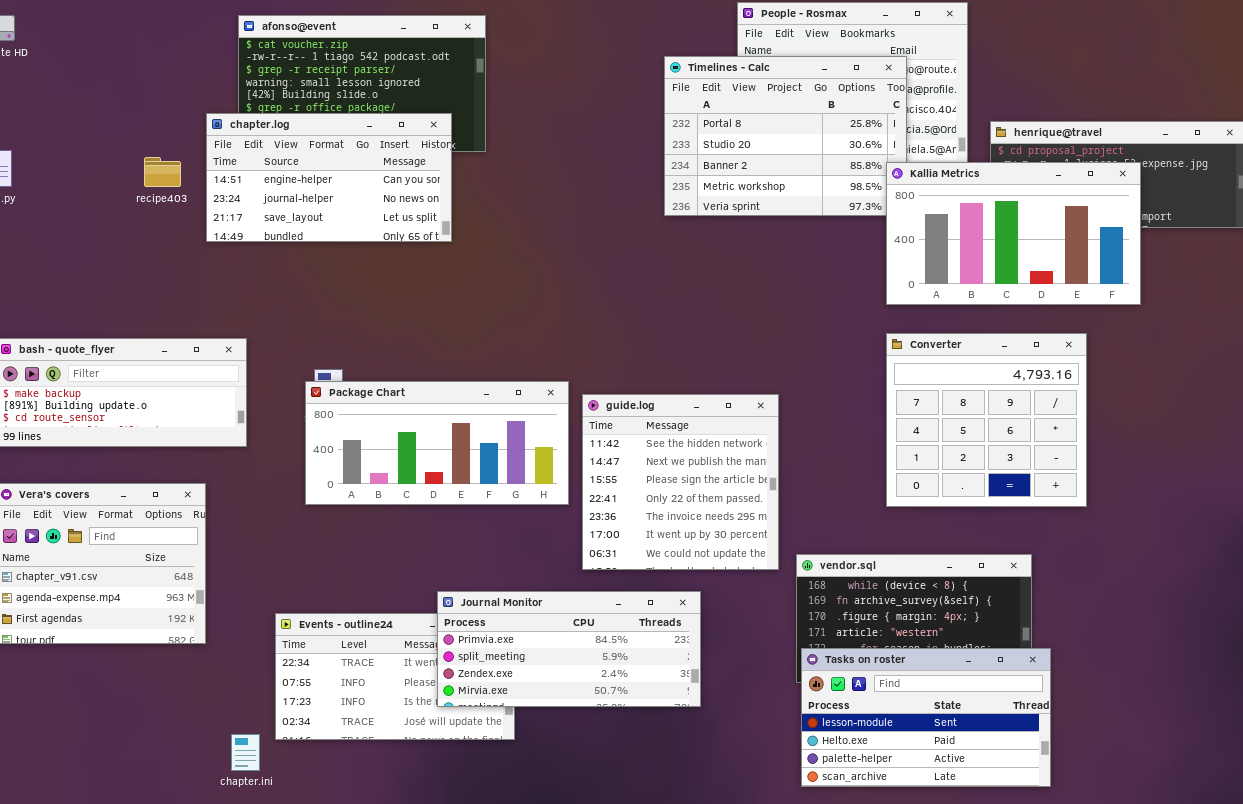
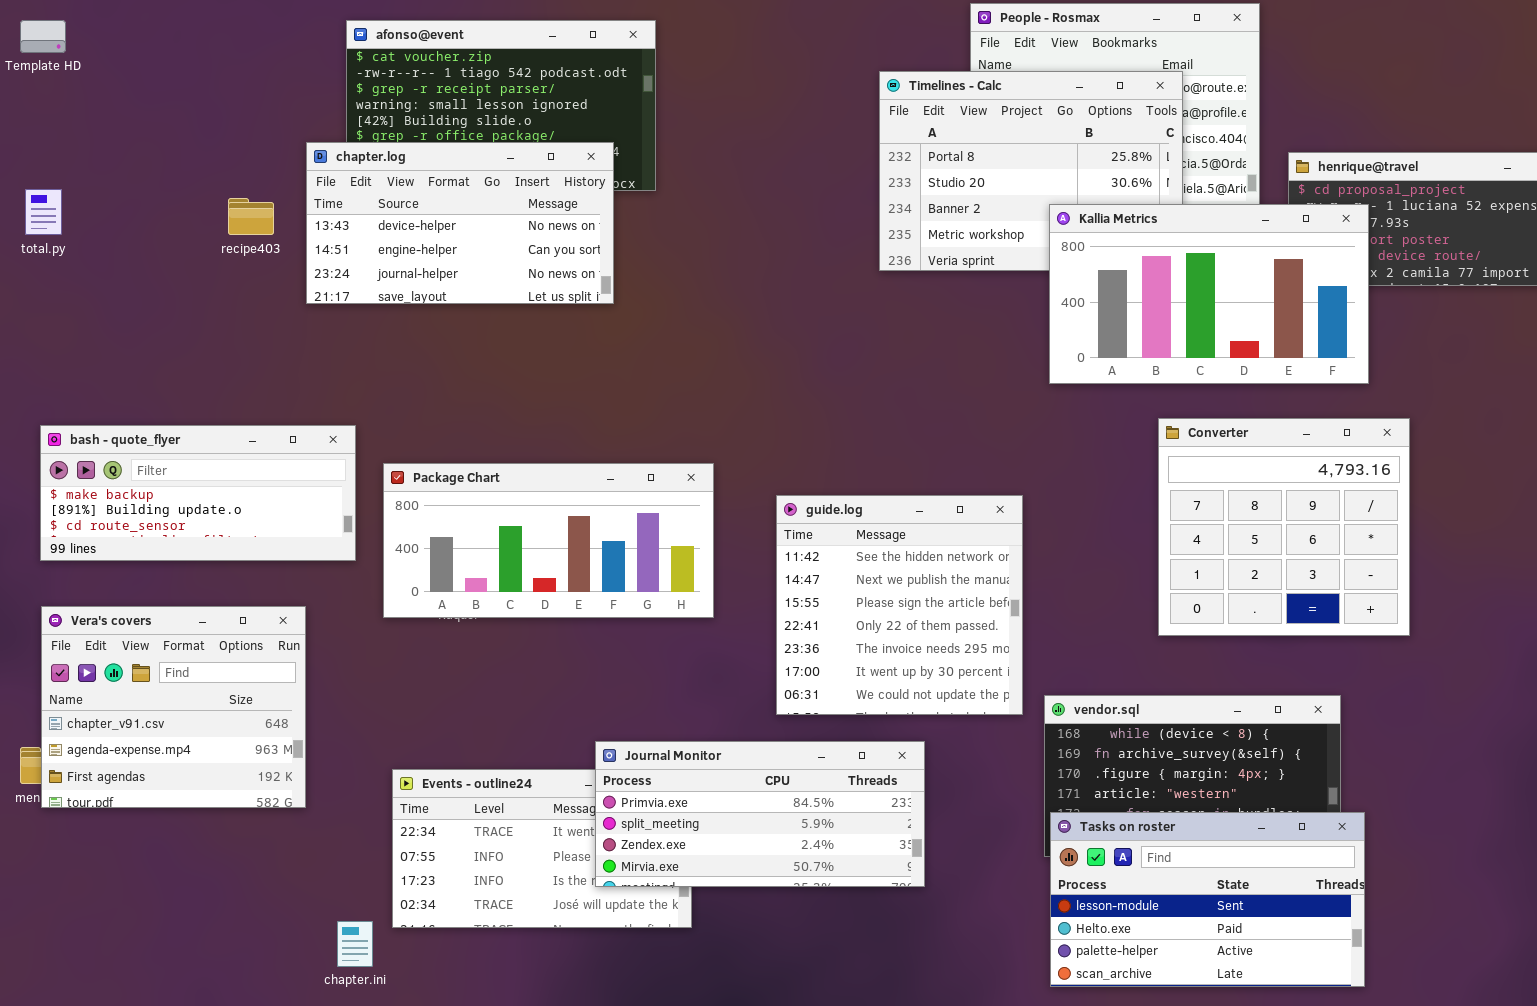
chapter.log: [206,113,452,242] -> [306,142,614,304], scrolled up 1 row
Kallia Metrics: [886,162,1141,305] -> [1049,204,1369,384], moved
Package Chart: [305,381,569,505] -> [383,463,714,618], moved

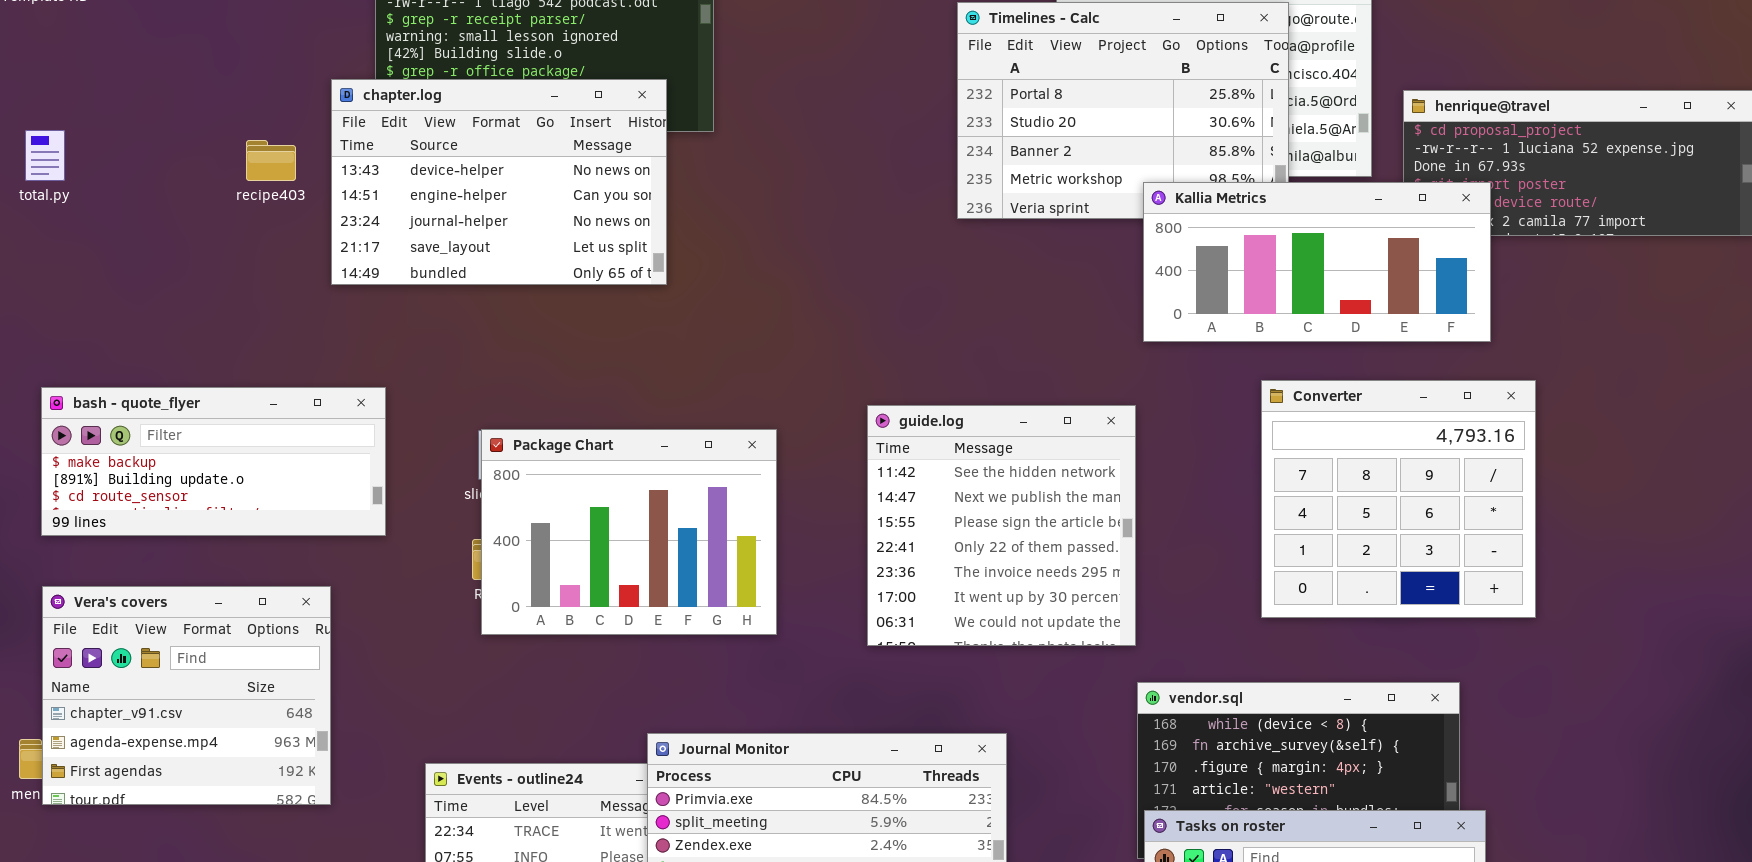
chapter.log: [306,142,614,304] -> [331,79,667,285], resized
Kallia Metrics: [1049,204,1369,384] -> [1143,182,1491,342], resized
Package Chart: [383,463,714,618] -> [481,429,777,635], resized
guide.log: [776,495,1023,715] -> [867,405,1136,646], moved

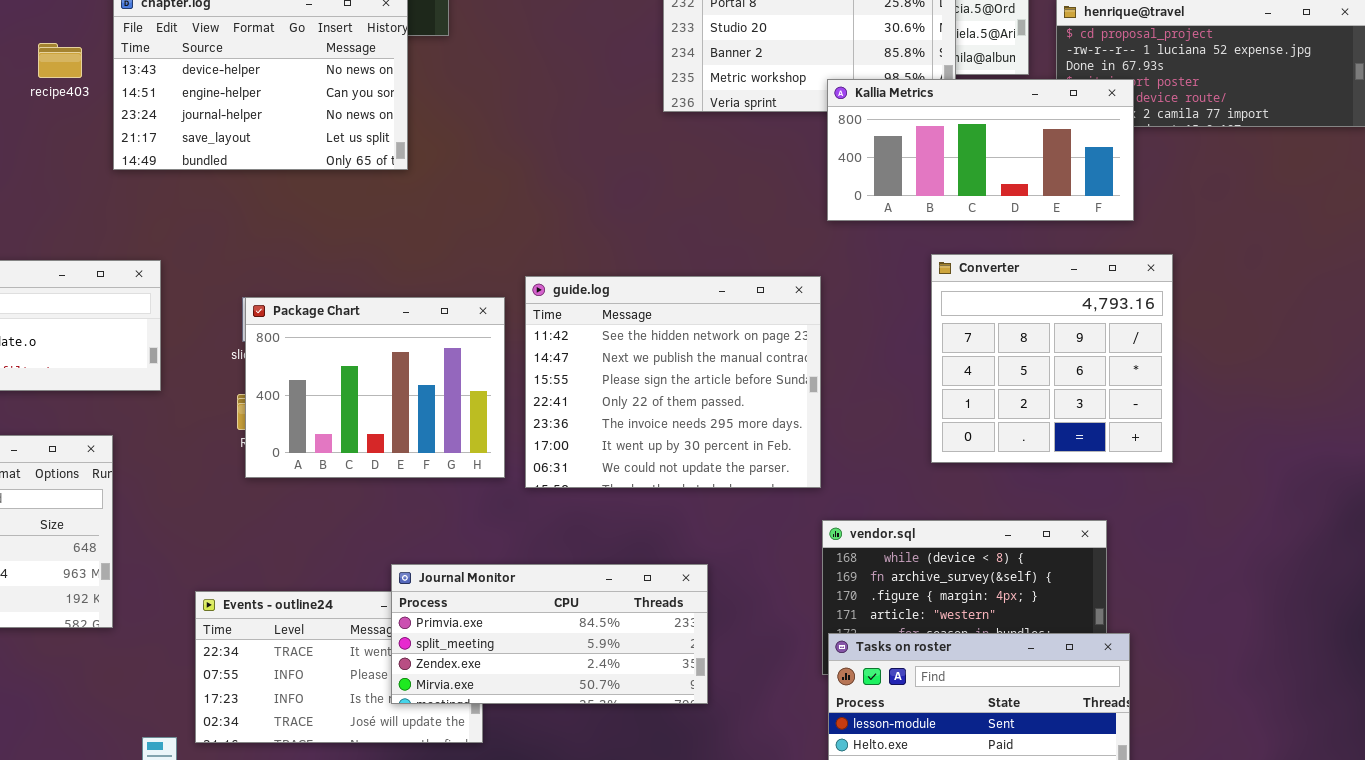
guide.log: [867,405,1136,646] -> [525,276,821,488], resized

